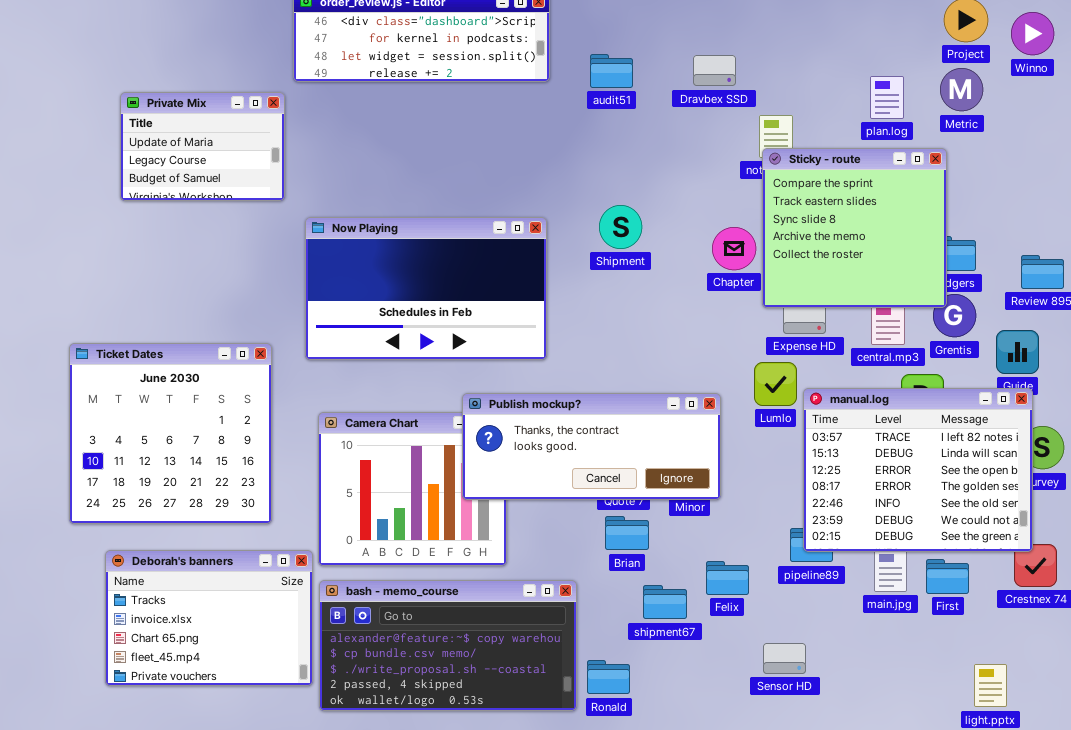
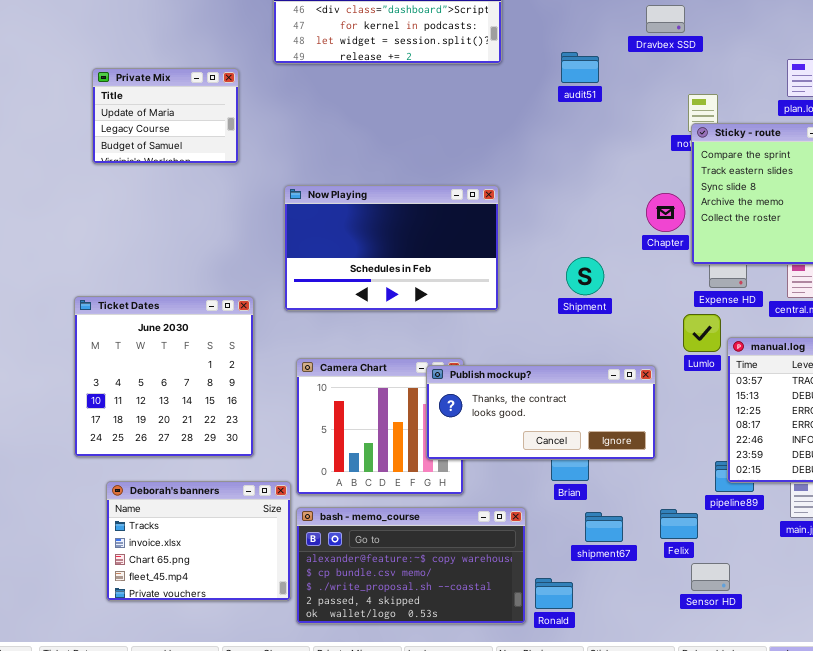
audit51: [590,54,633,88] -> [561,52,599,83], moved
Dravbex SSD: [693,55,736,86] -> [646,5,685,33], moved
Private Mix: [120,92,285,201] -> [92,68,239,164], moved
Shipment: [599,205,642,249] -> [566,257,604,295], moved
Publish mockup?: [462,393,721,500] -> [426,365,656,460], moved
Felix: [706,561,749,595] -> [660,509,698,539], moved

